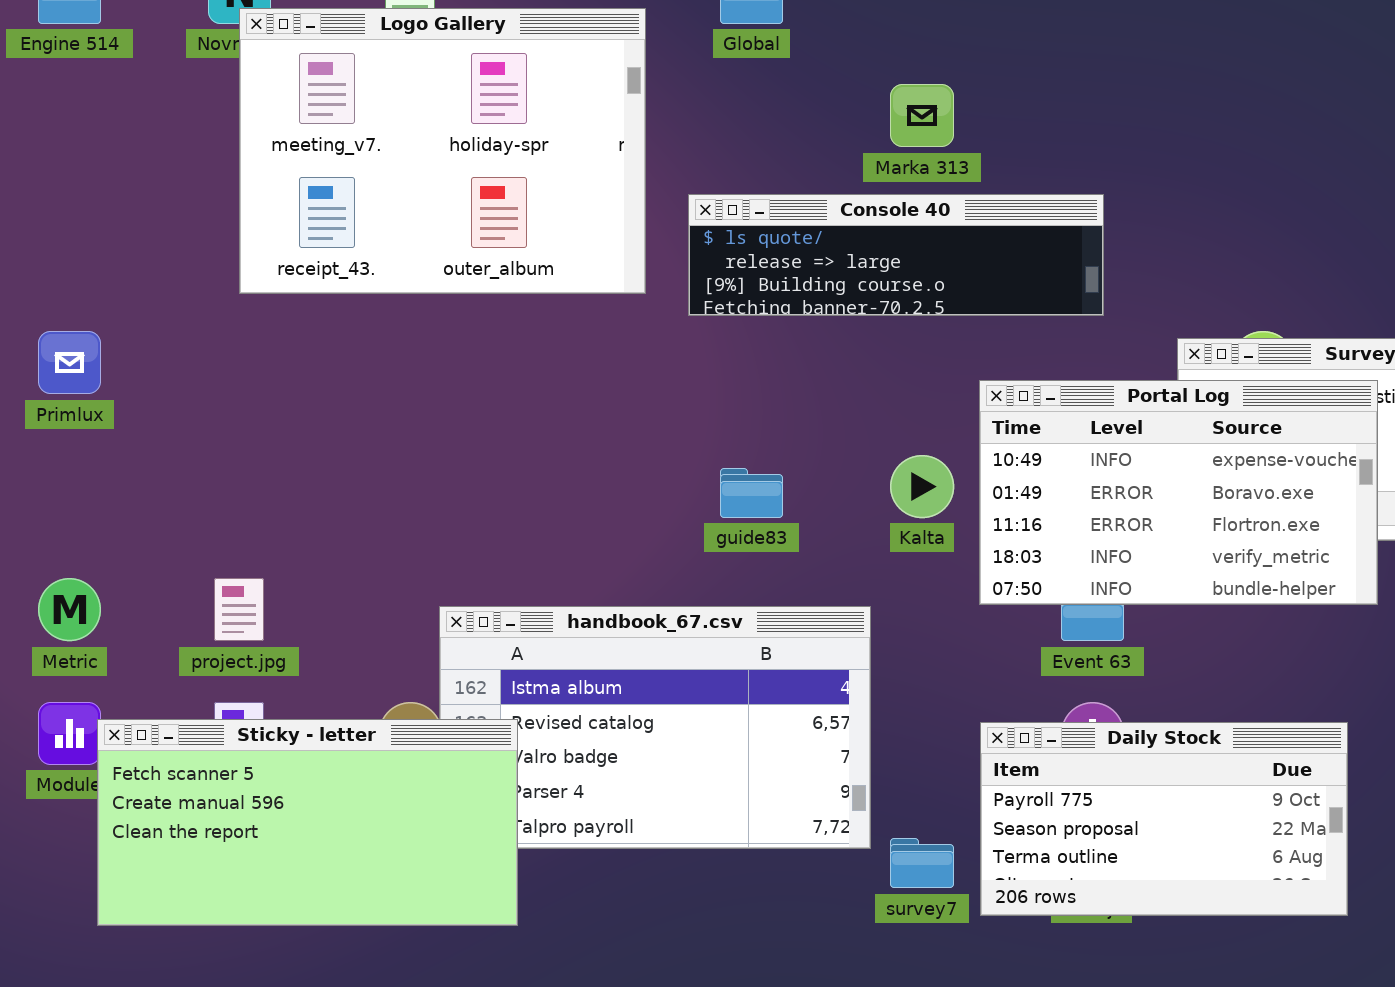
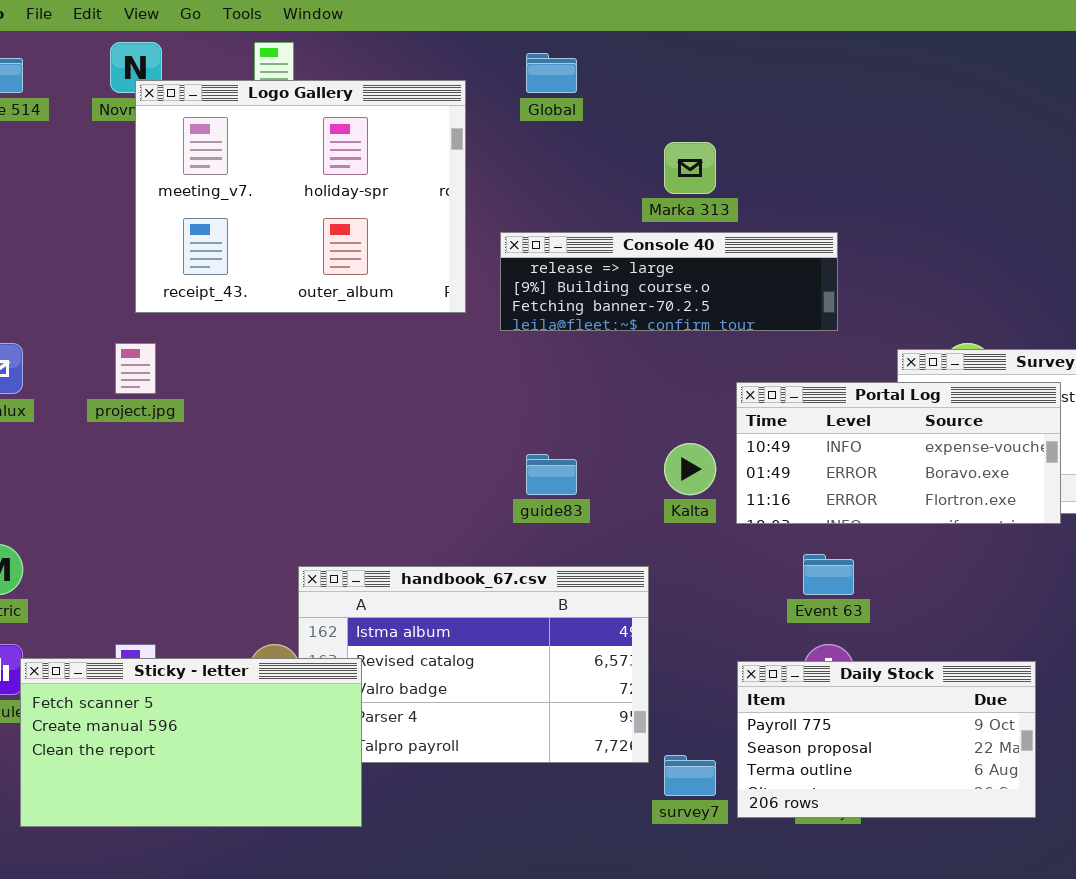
Console 40: [688,194,1104,316] -> [500,232,838,331], scrolled down 1 row
Portal Log: [979,380,1378,605] -> [736,382,1061,524], resized
project.jpg: [214,578,264,641] -> [115,343,156,394], moved

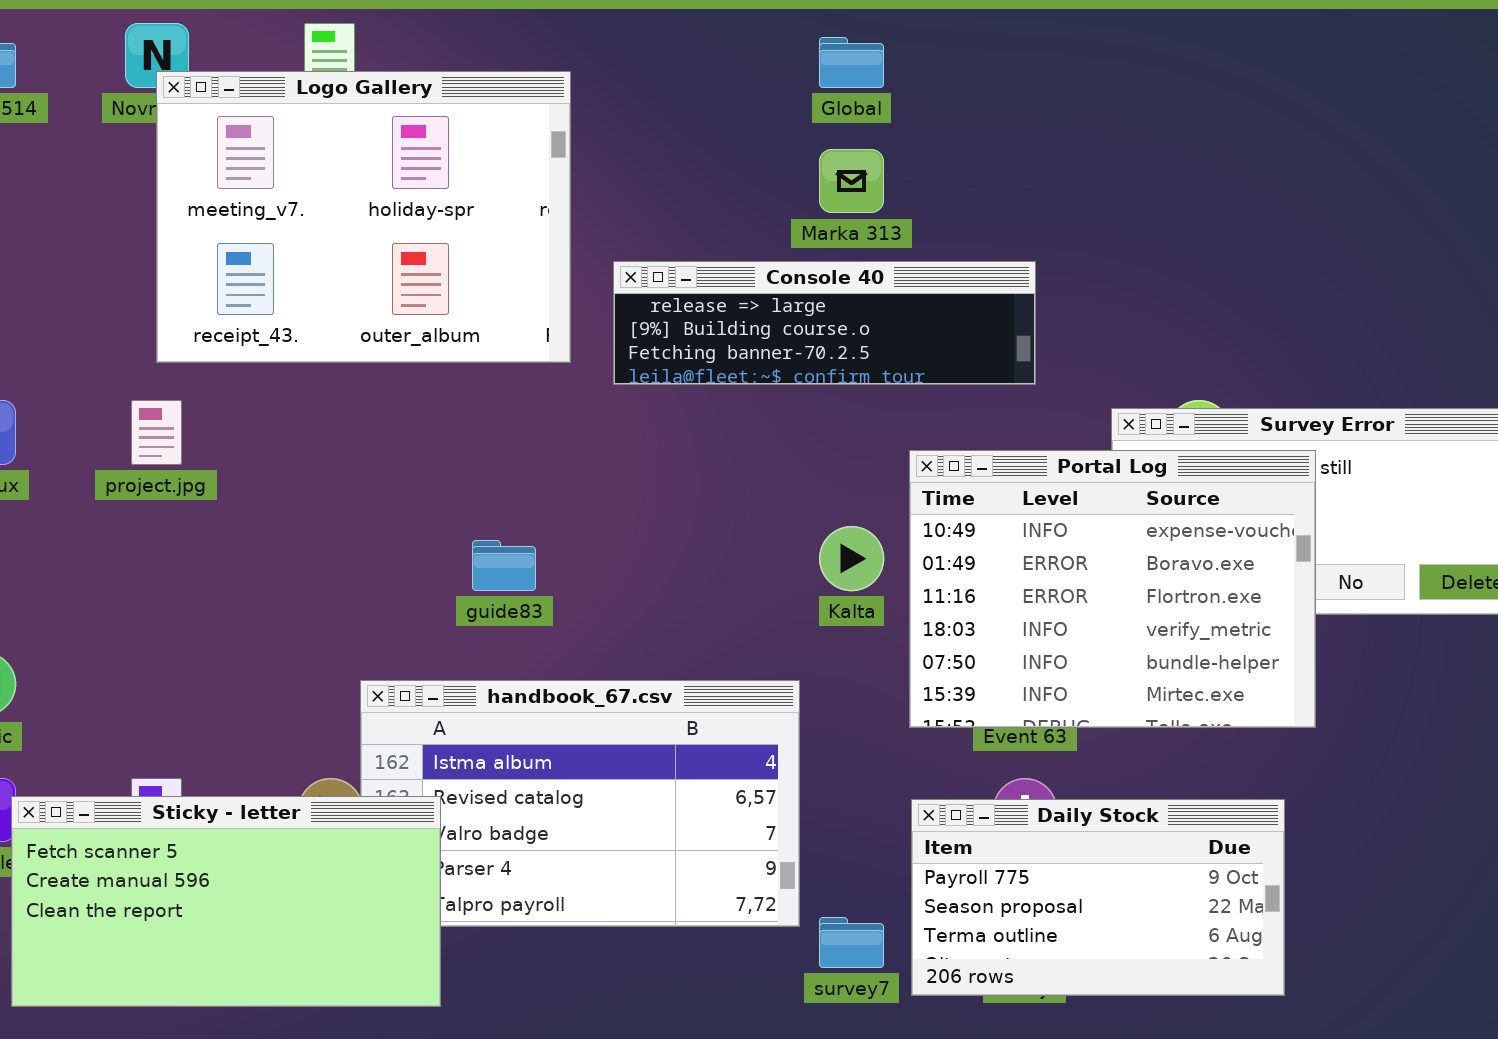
Global: [526,53,577,93] -> [819,37,884,88], moved
Portal Log: [736,382,1061,524] -> [909,450,1316,728], resized
guide83: [526,454,577,495] -> [472,540,536,591], moved

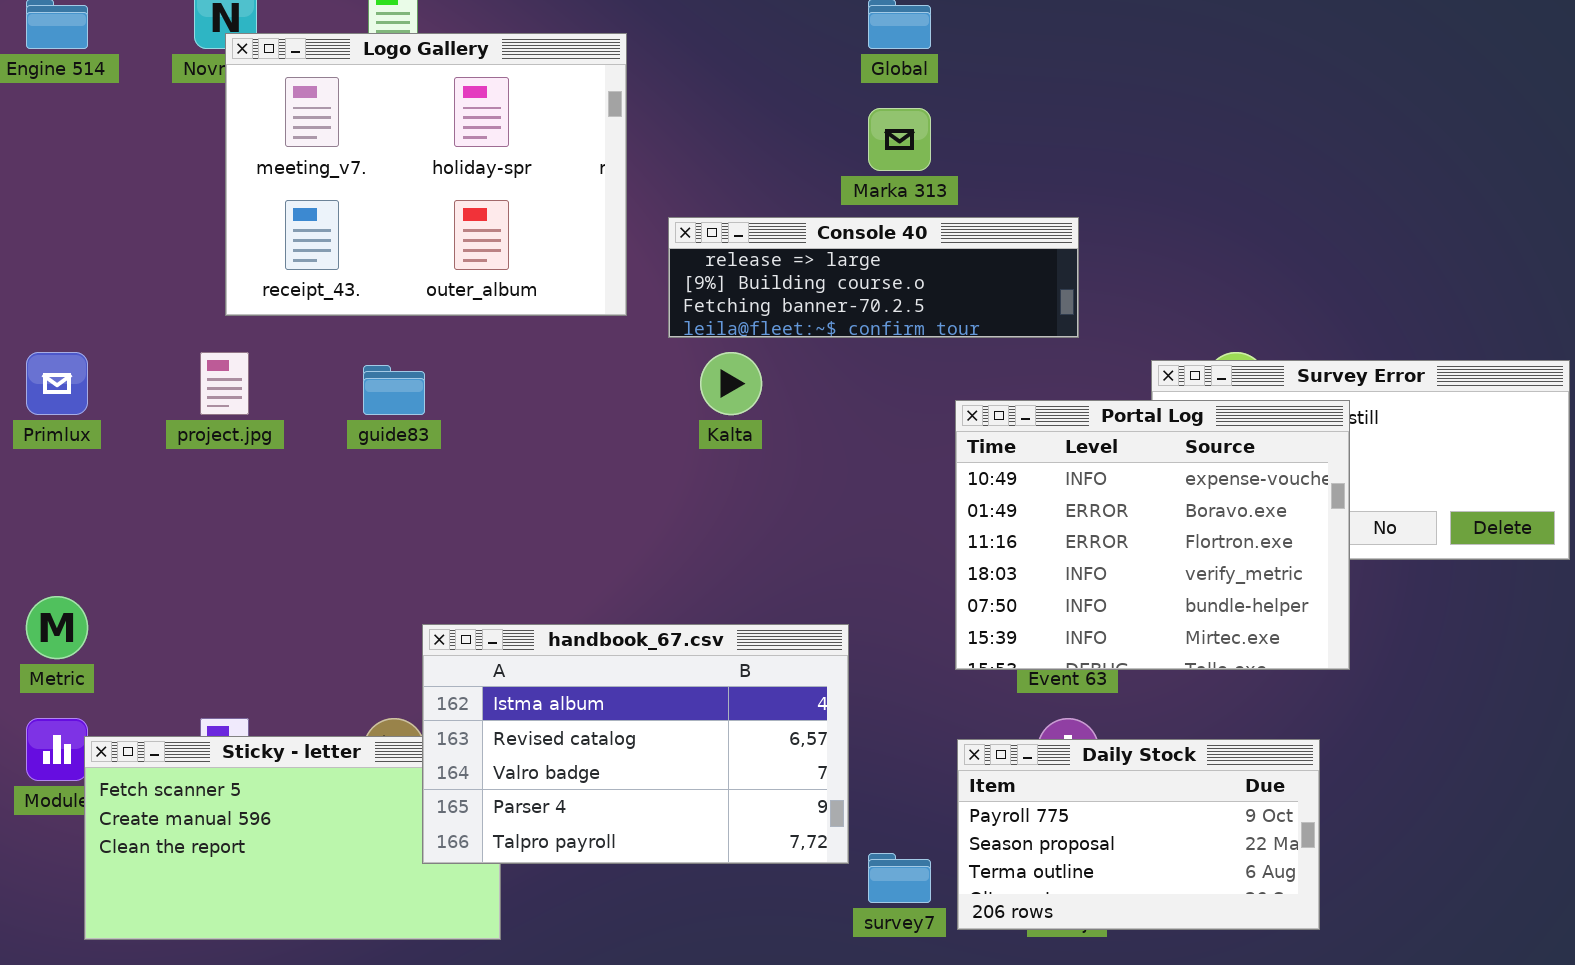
Kalta: [819,526,884,591] -> [700,352,762,415], moved
guide83: [472,540,536,591] -> [363,365,425,415], moved
handbook_67.csv: [360,680,800,927] -> [422,624,849,864], raised

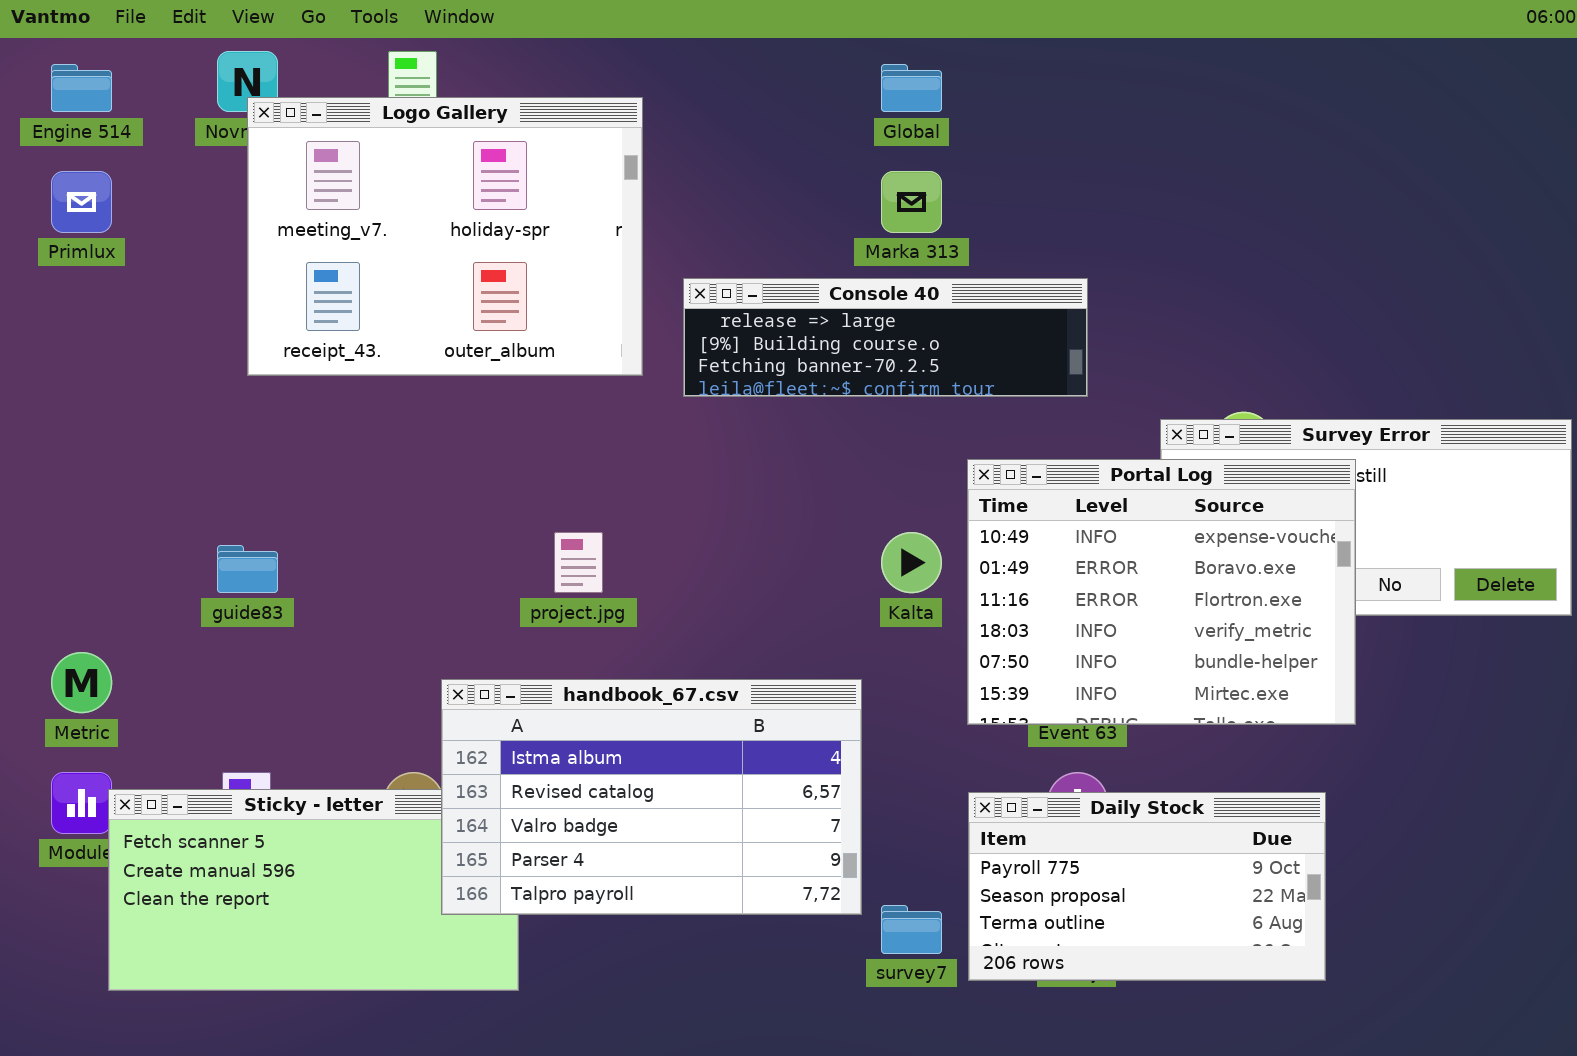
Primlux: [26,352,88,415] -> [51,171,112,233], moved
project.jpg: [200,352,249,415] -> [554,532,603,593], moved
Kalta: [700,352,762,415] -> [881,532,942,593], moved
guide83: [363,365,425,415] -> [217,545,278,593], moved

